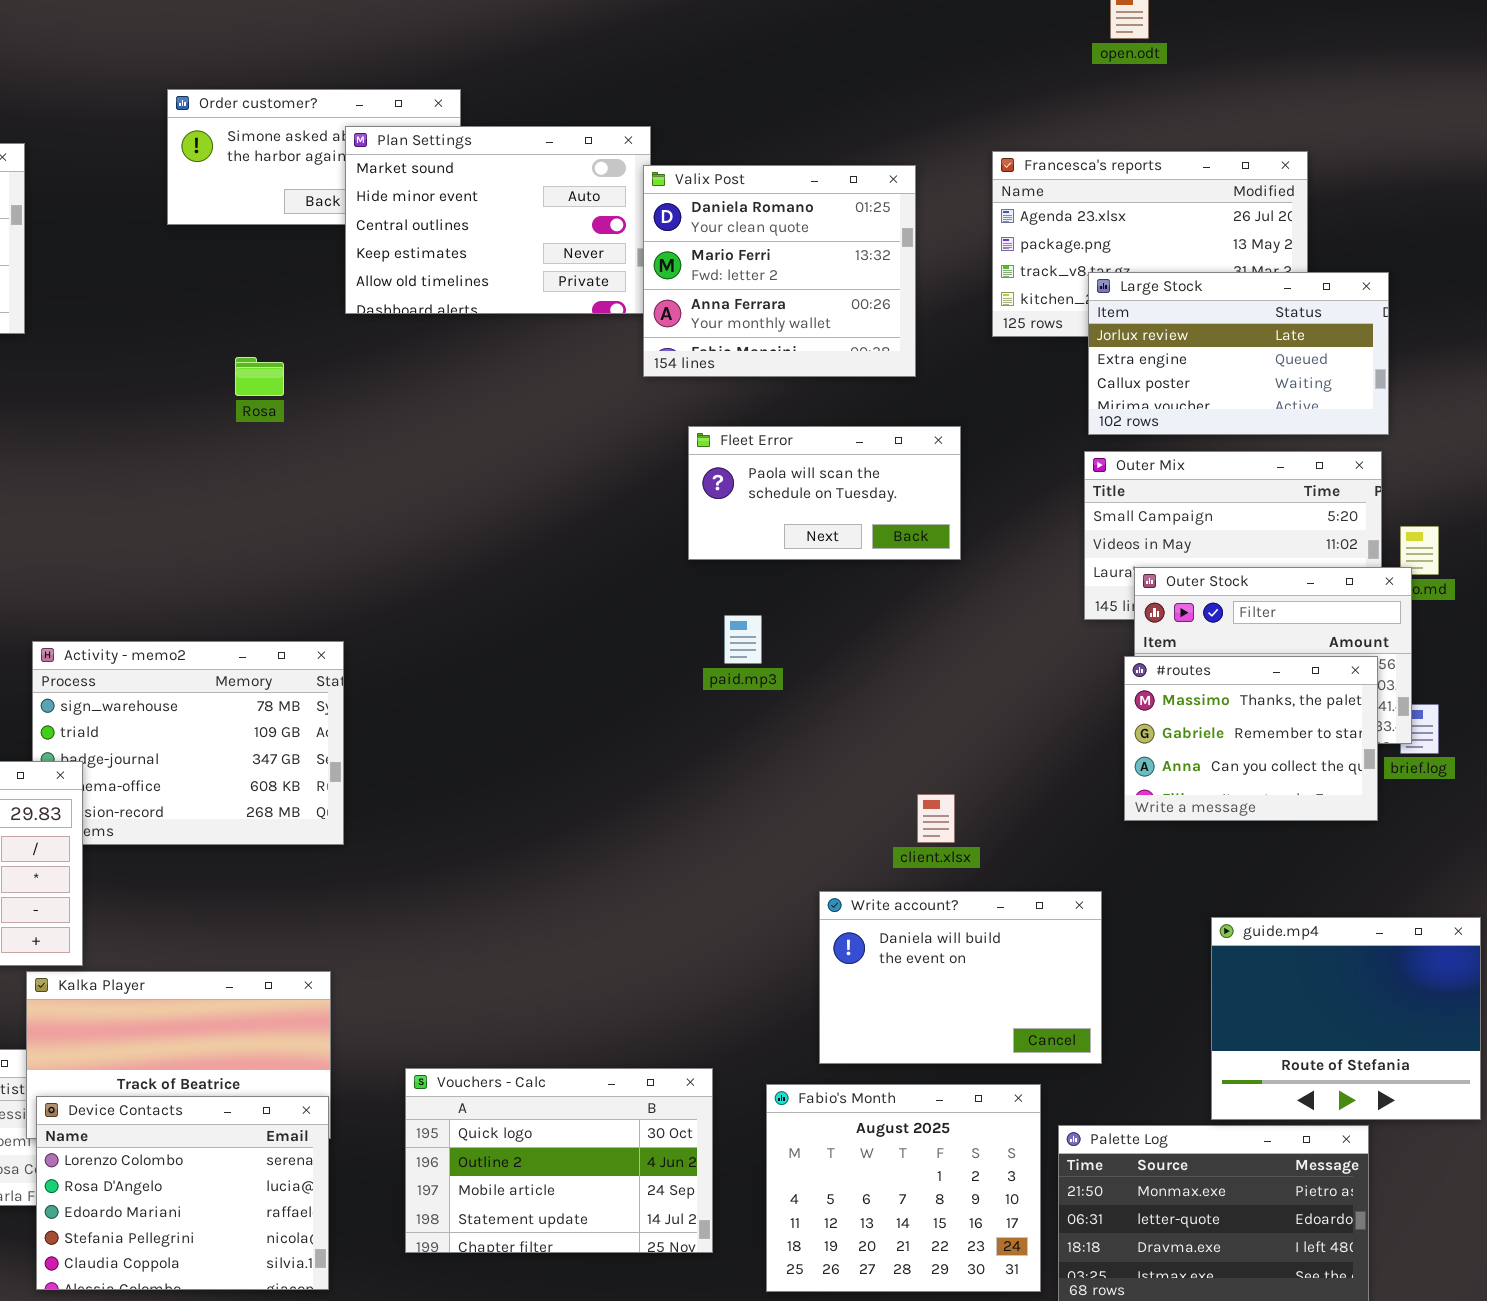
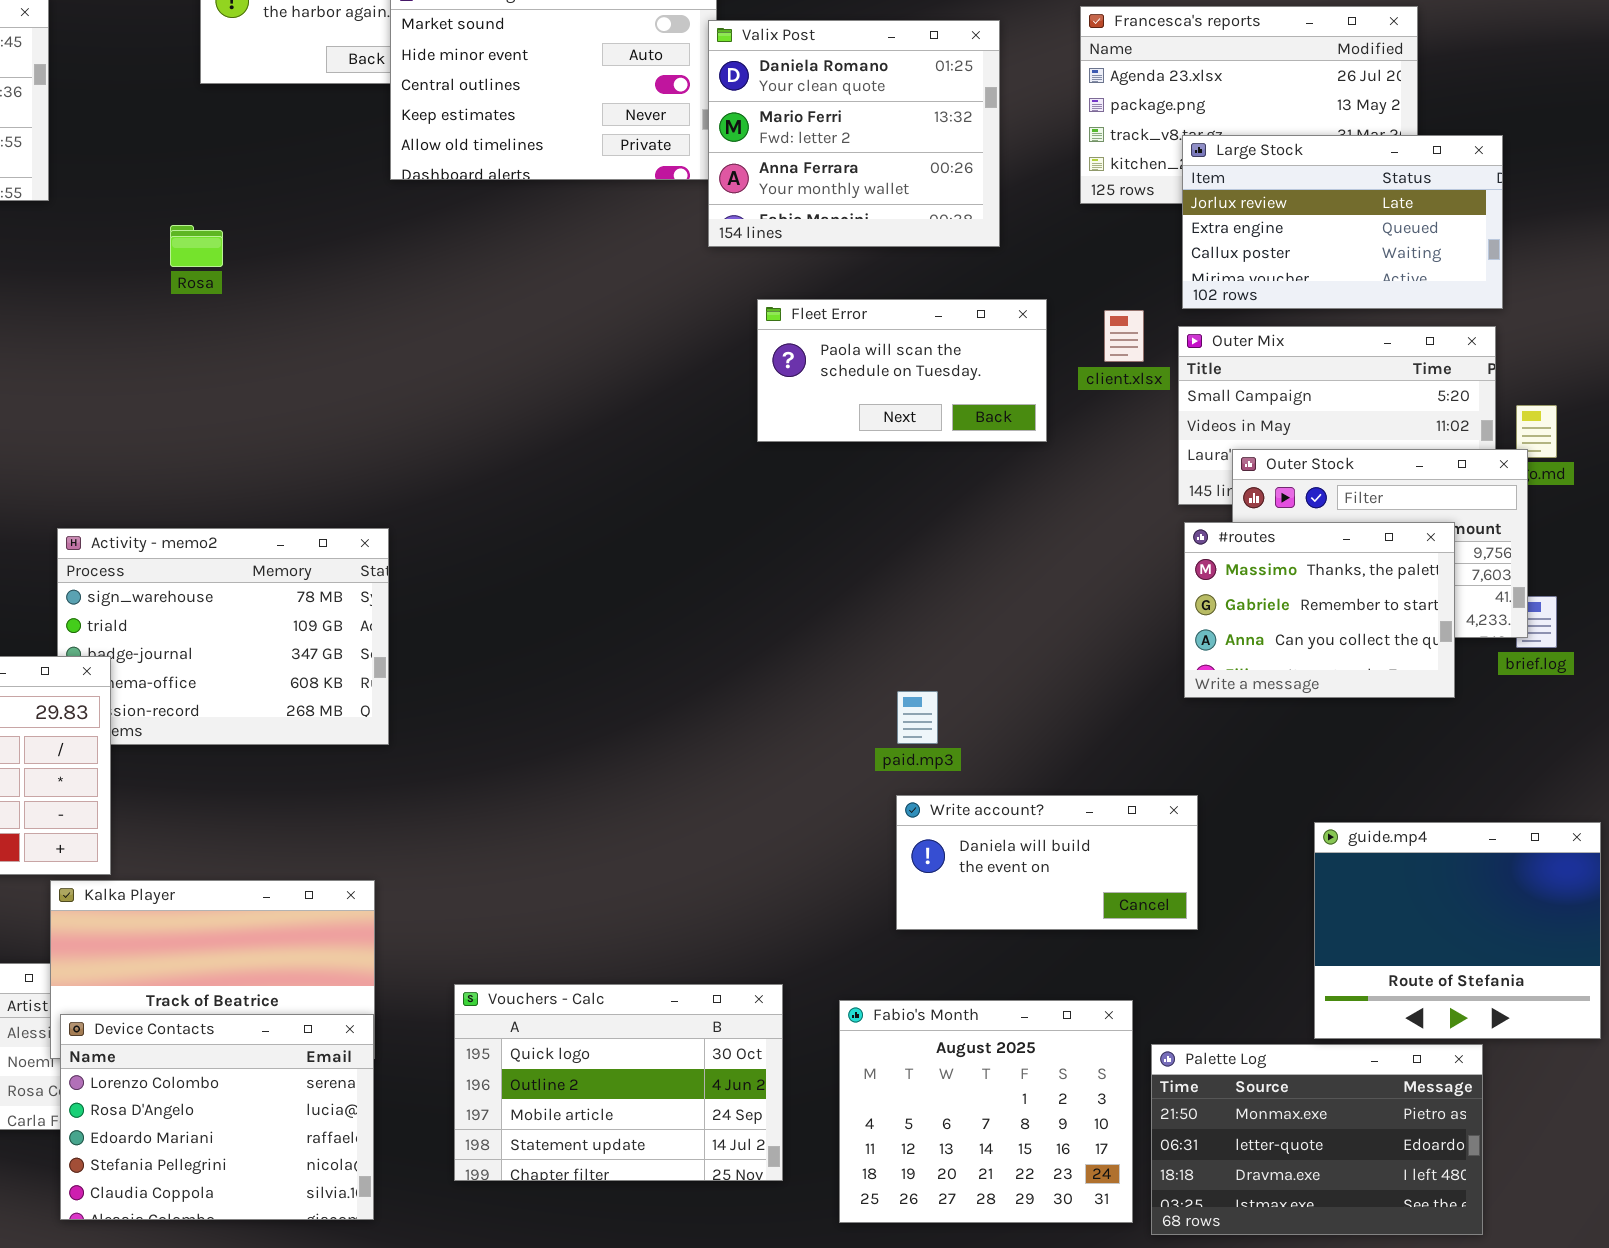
Rosa: [235,357,284,396] -> [170,225,223,267], moved
paid.mp3: [724,615,762,664] -> [897,691,938,744], moved
#routes: [1124,656,1378,821] -> [1184,522,1455,698], moved
client.xlsx: [917,794,955,843] -> [1104,310,1144,362], moved
Write account?: [819,891,1102,1064] -> [896,795,1198,930], resized

